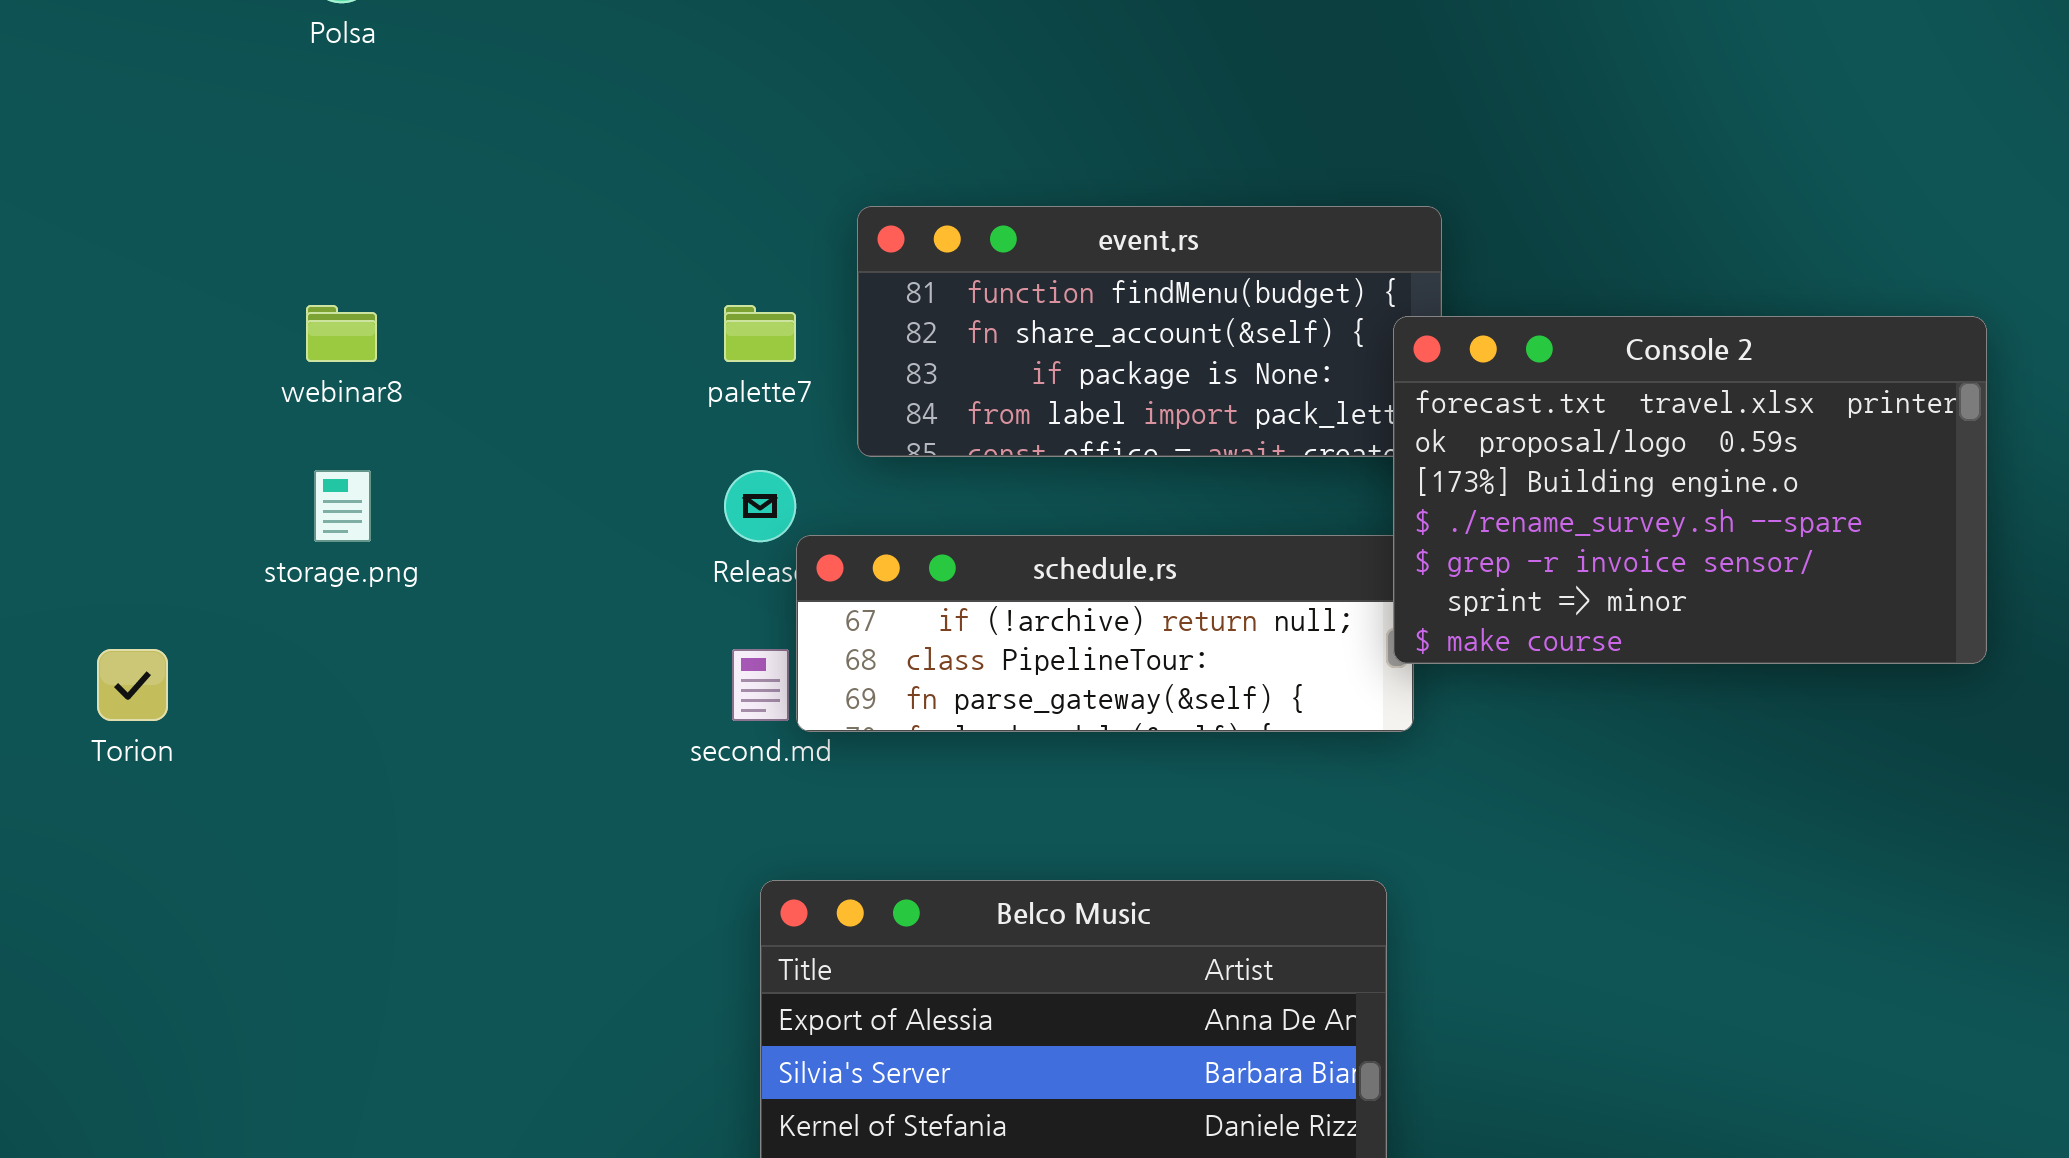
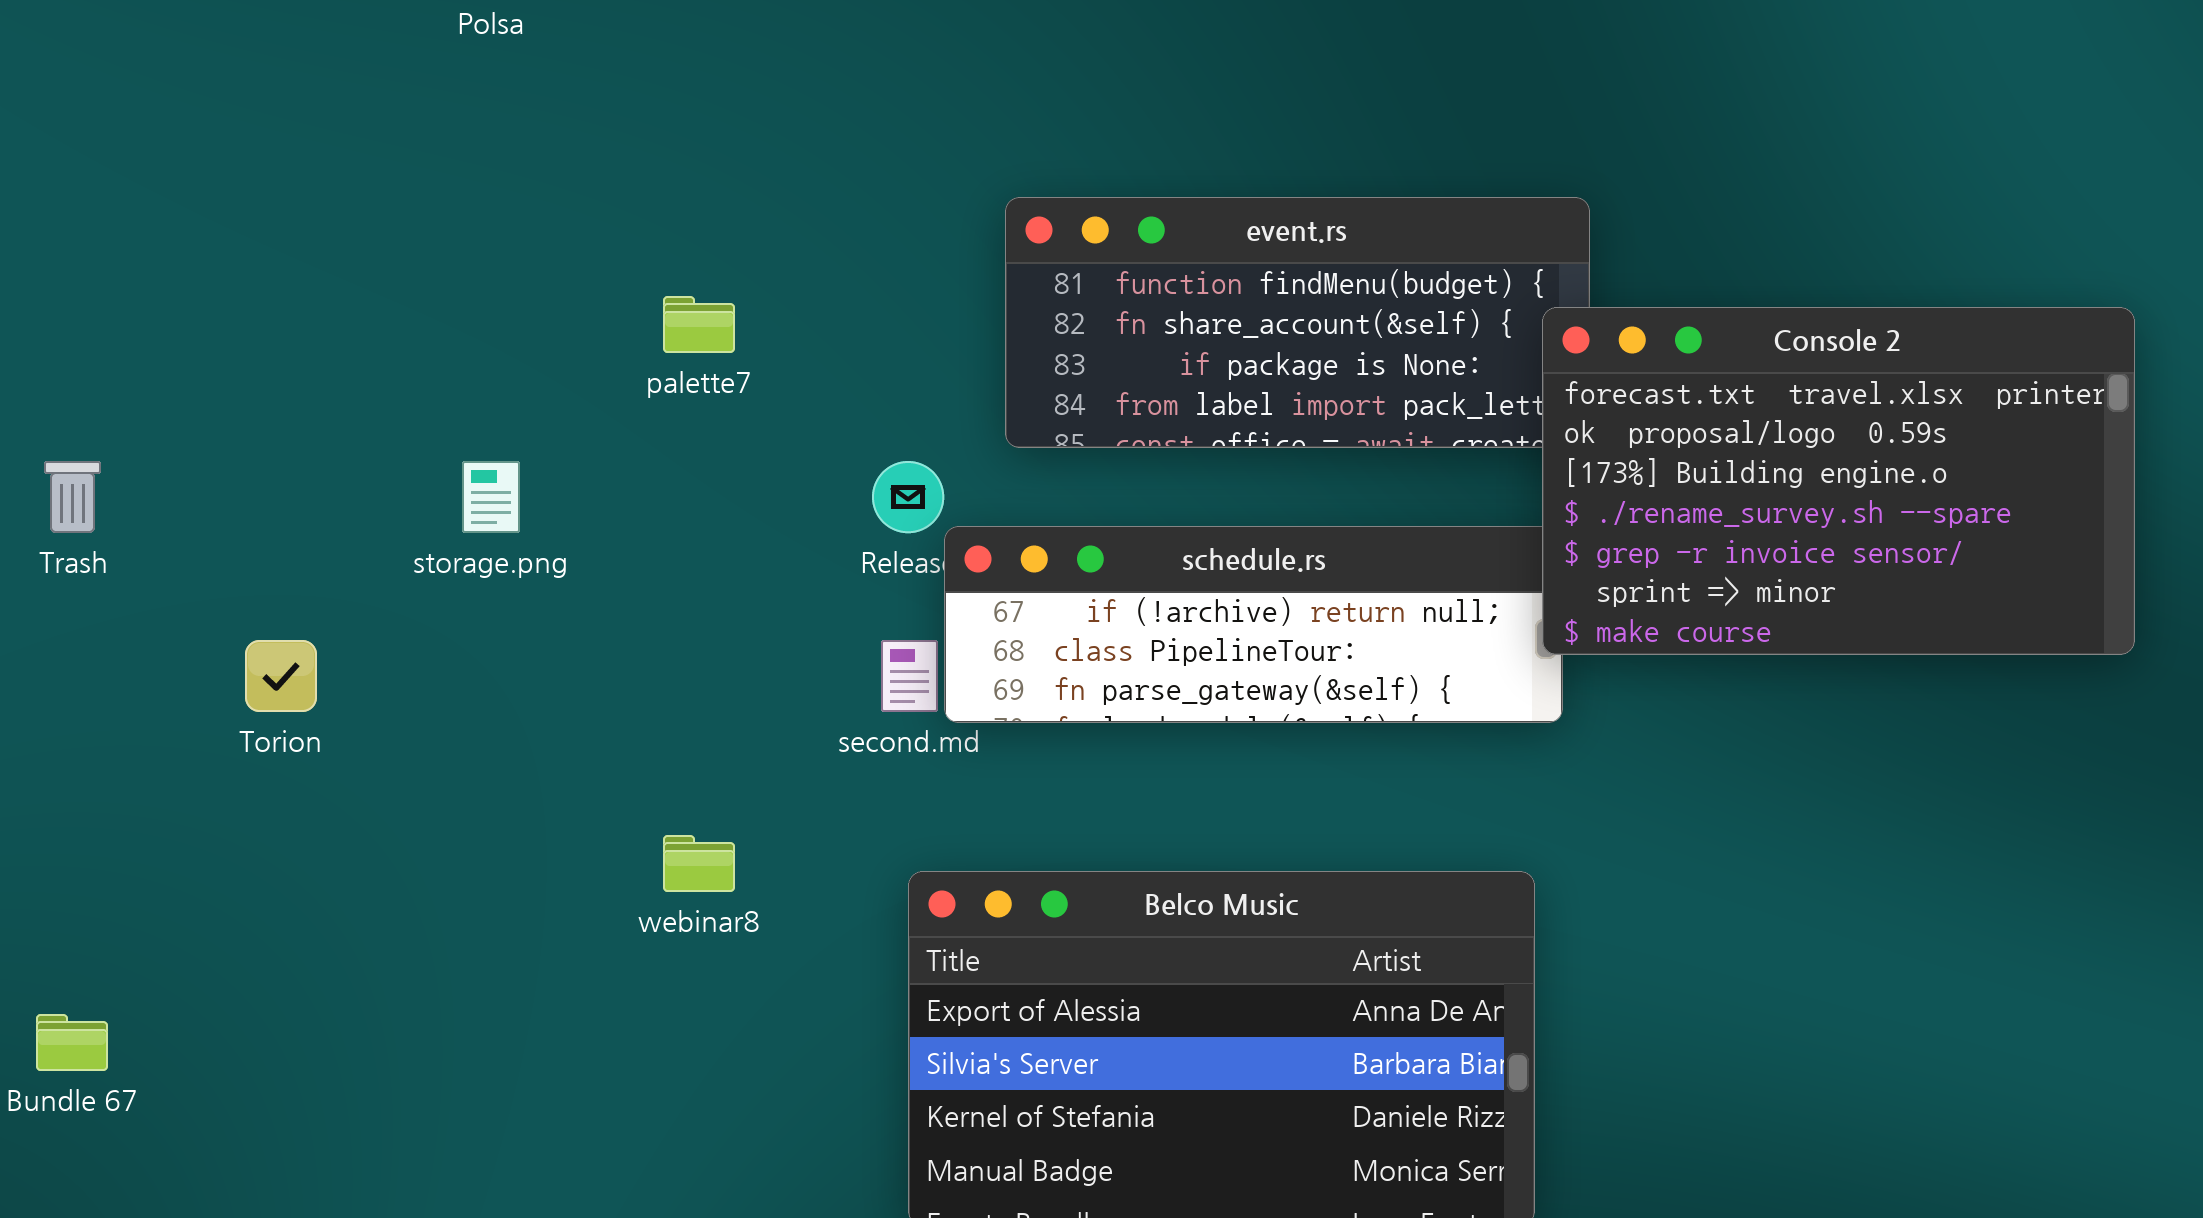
webinar8: [306,305,377,362] -> [663,835,735,892], moved
palette7: [724,305,796,362] -> [663,296,735,353], moved

